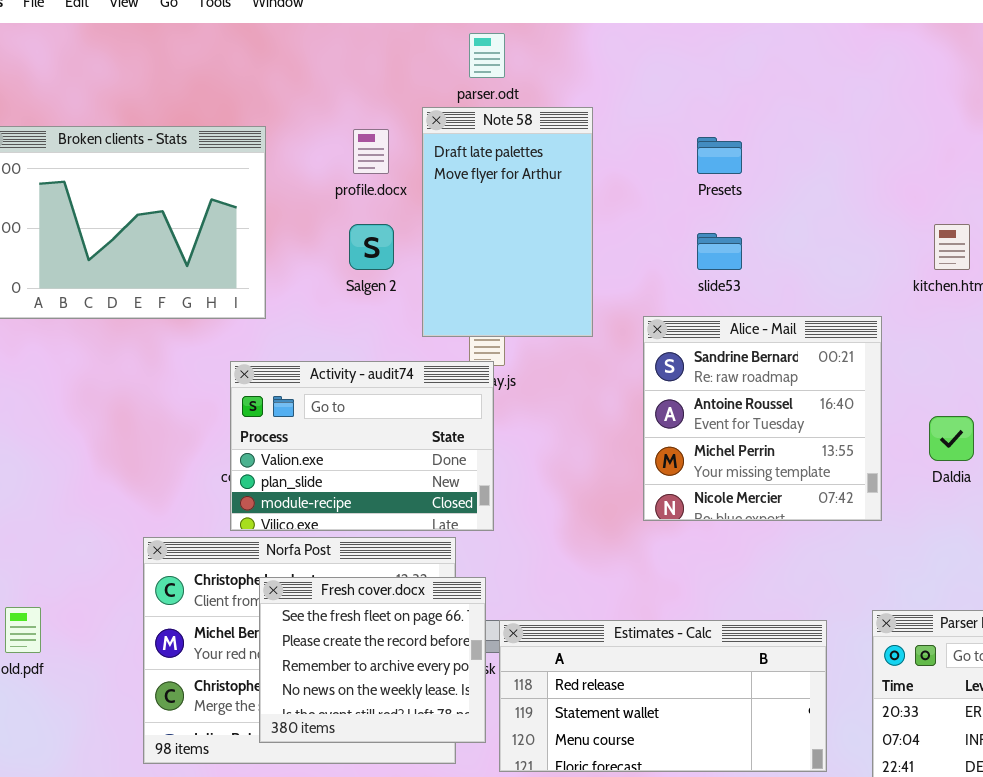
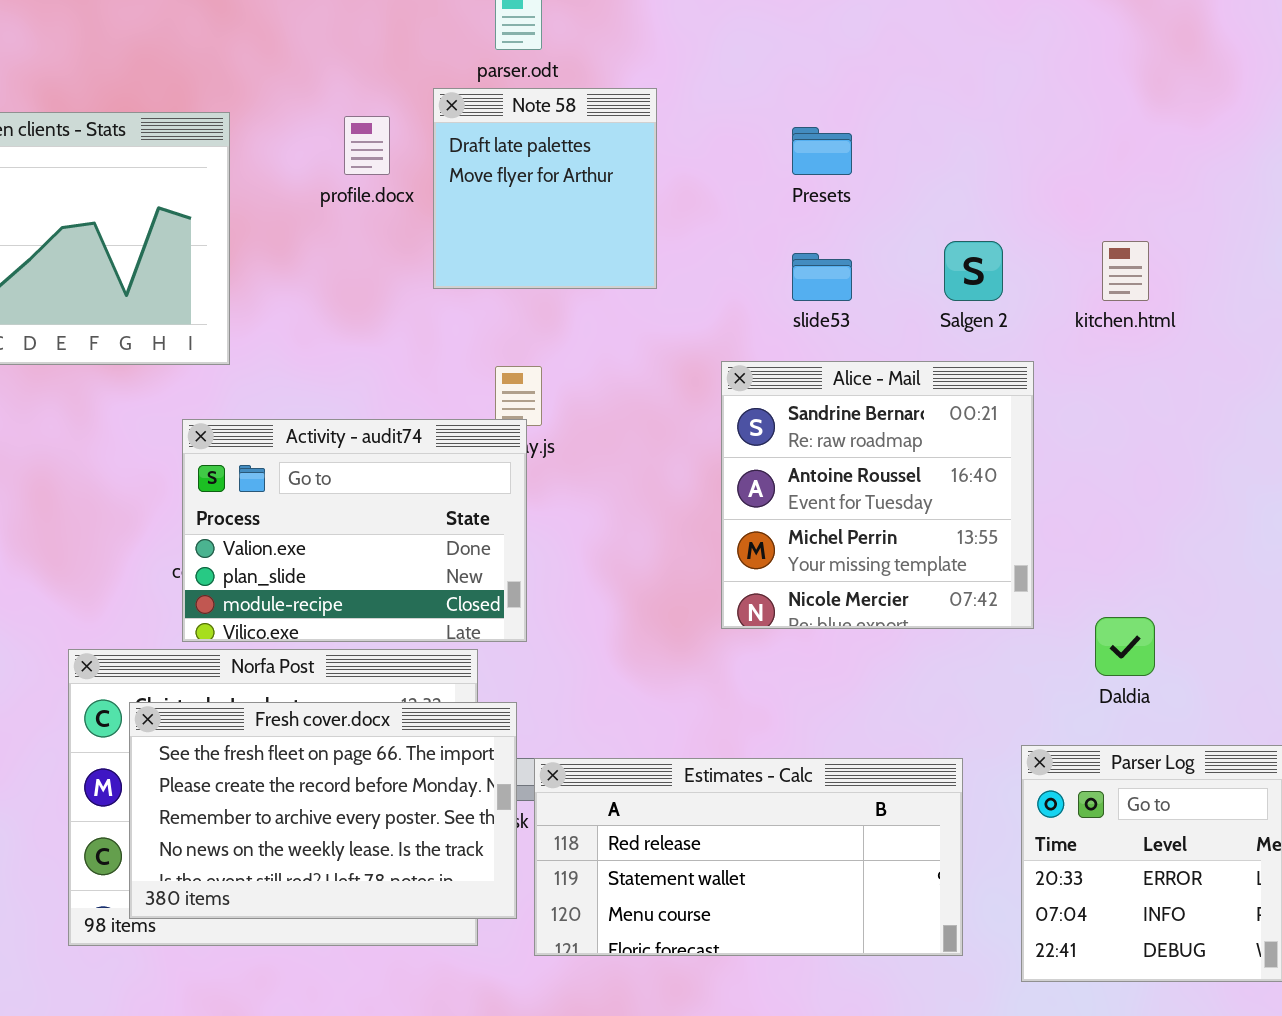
Note 58: [422,107,593,337] -> [433,88,657,289], resized
Salgen 2: [349,224,394,270] -> [944,241,1003,301], moved
Daldia: [929,416,974,461] -> [1095,617,1155,676], moved
Fresh cover.docx: [259,577,486,743] -> [129,702,517,919], resized

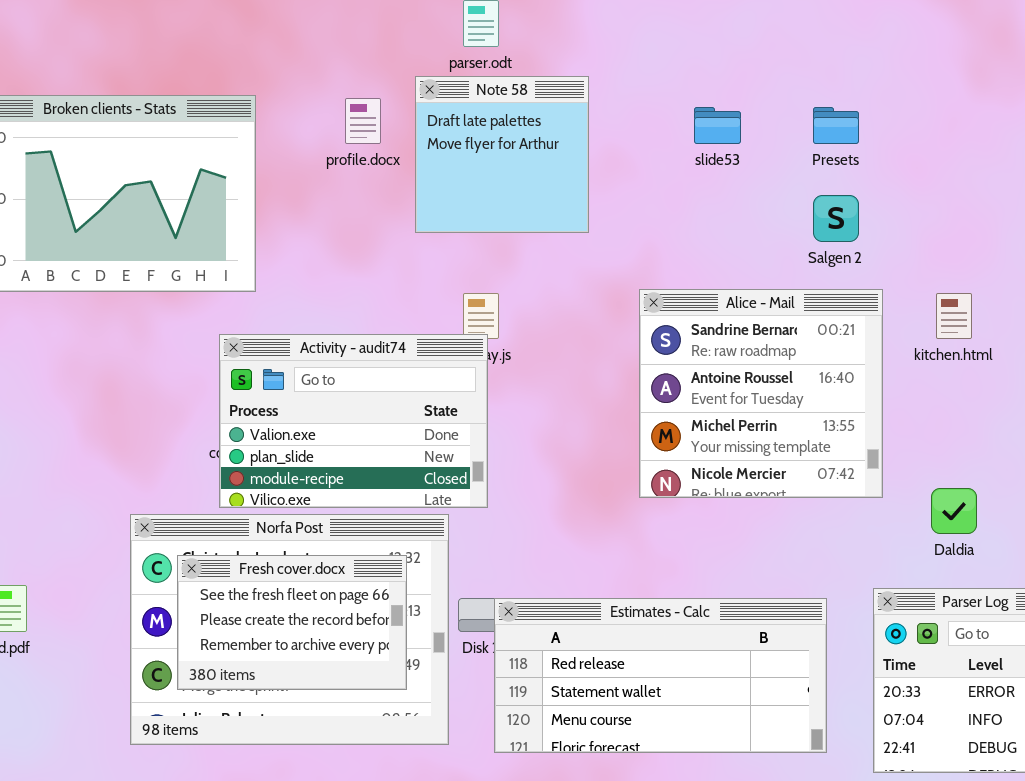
Presets: [792,127,852,175] -> [813,107,859,144], moved
kitchen.html: [1102,241,1149,301] -> [936,293,972,339], moved
slide53: [792,253,852,301] -> [694,107,741,144], moved
Fresh cover.docx: [129,702,517,919] -> [177,555,407,690], resized

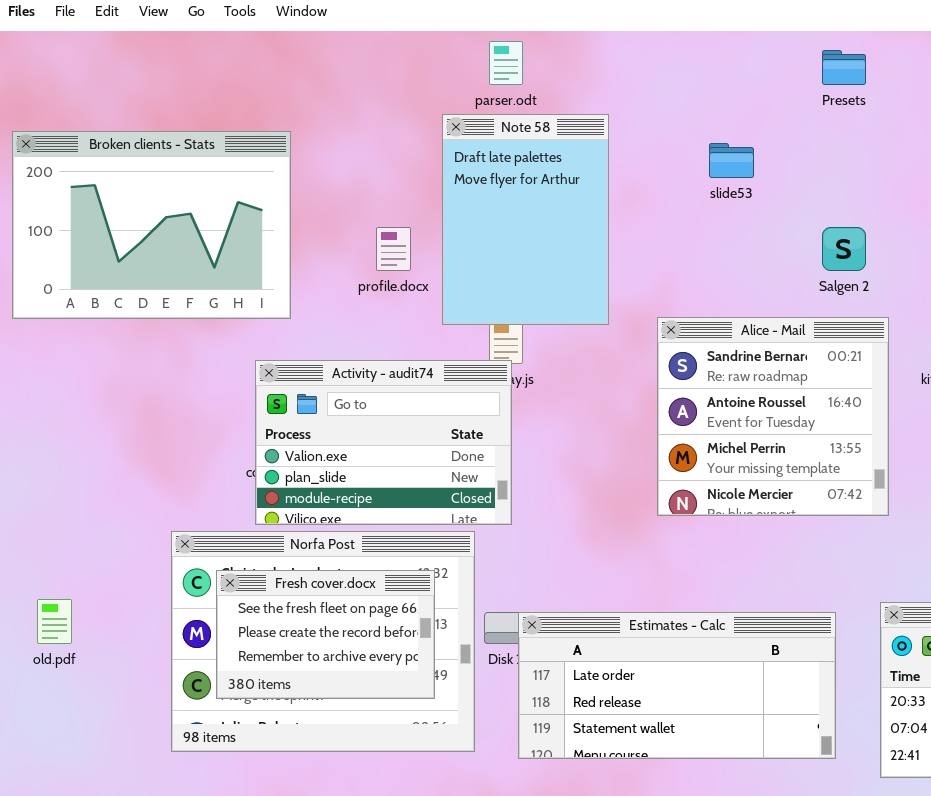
Note 58: [415,76,589,233] -> [442,114,609,325], resized
profile.docx: [345,98,381,144] -> [376,227,411,271], moved
Presets: [813,107,859,144] -> [822,50,866,85], moved
Estimates - Calc: [494,598,827,753] -> [518,612,836,759], scrolled up 1 row

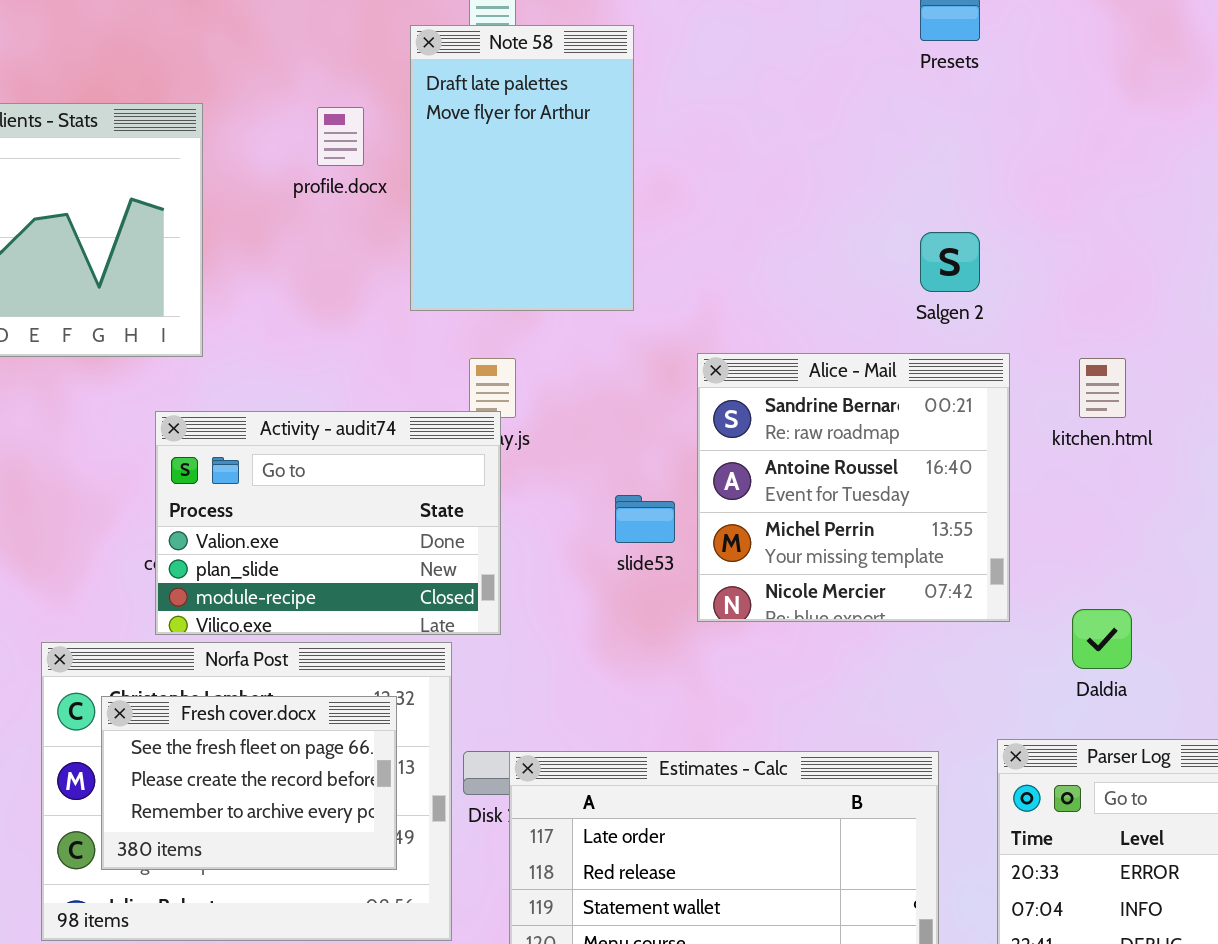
Note 58: [442,114,609,325] -> [410,25,634,311], moved
slide53: [709,143,754,178] -> [615,495,675,543], moved
profile.docx: [376,227,411,271] -> [317,107,364,166], moved

